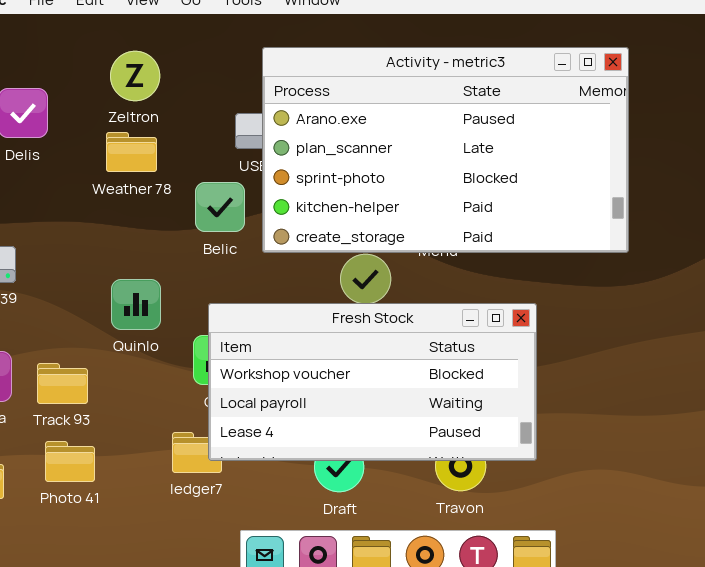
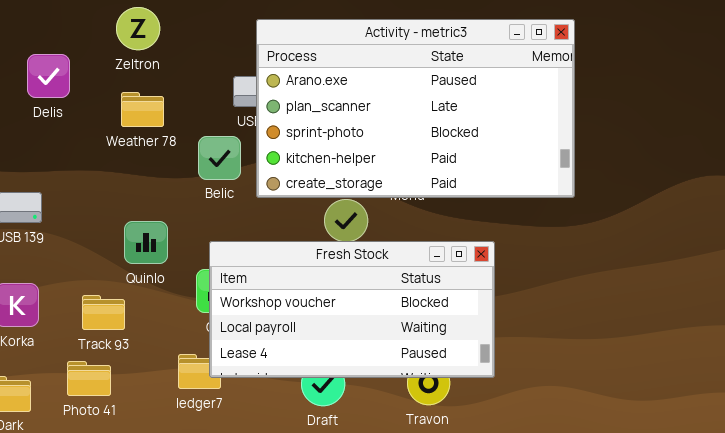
Zeltron: [110,51,160,101] -> [116,7,160,50], moved
Track 93: [37,363,88,404] -> [82,295,125,330], moved

